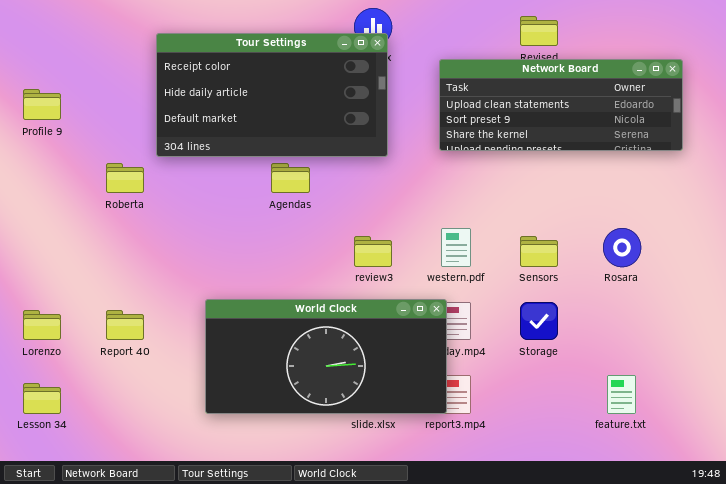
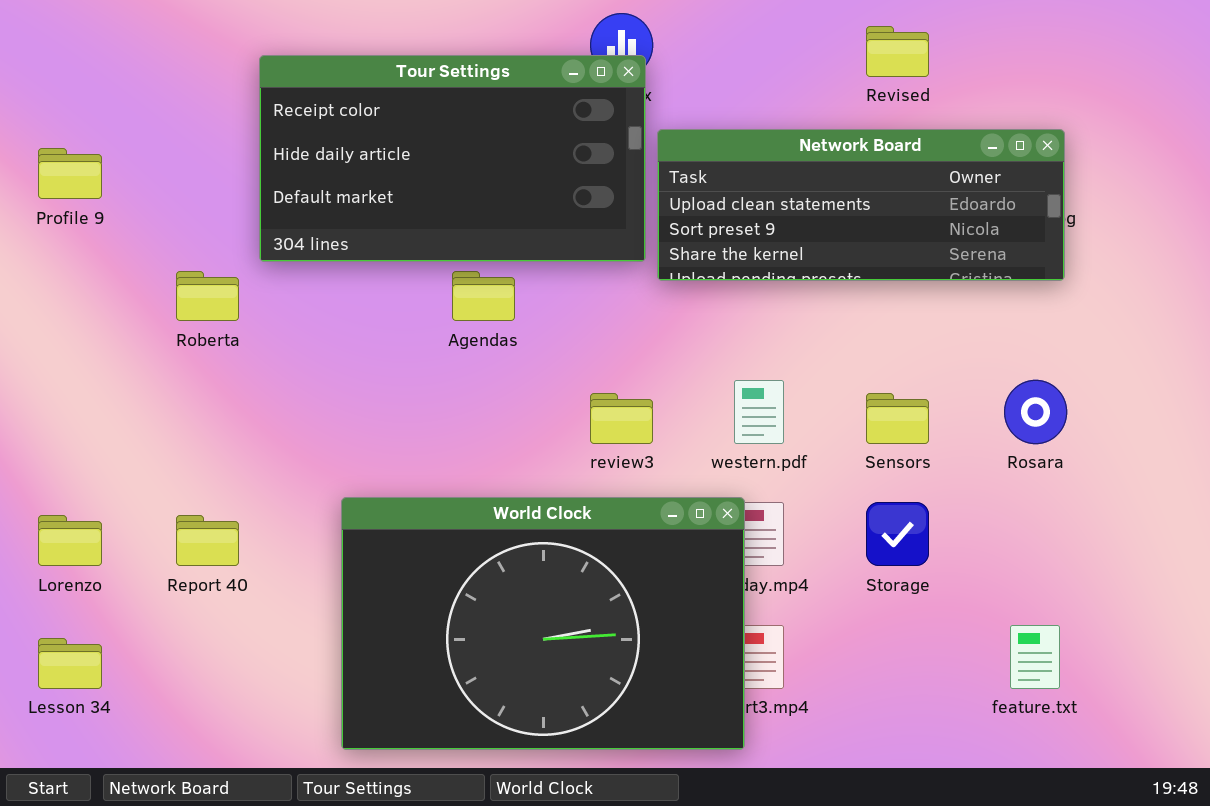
Network Board: [439,59,683,151] -> [657,129,1065,281], moved
World Clock: [205,299,447,414] -> [341,497,745,750], resized

